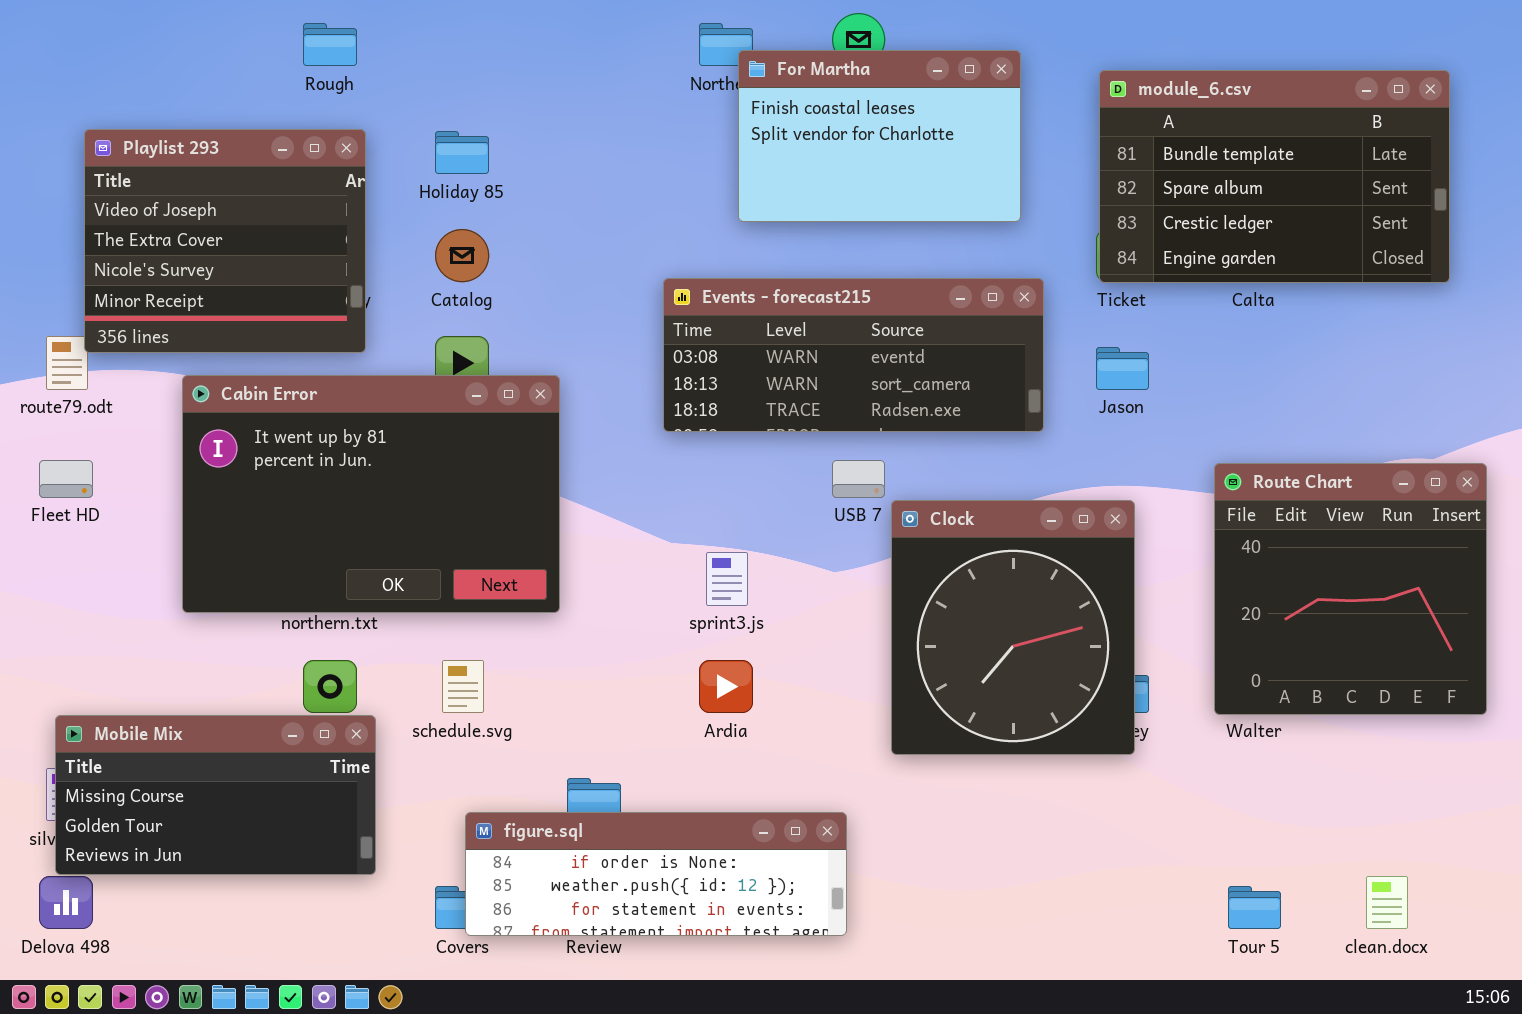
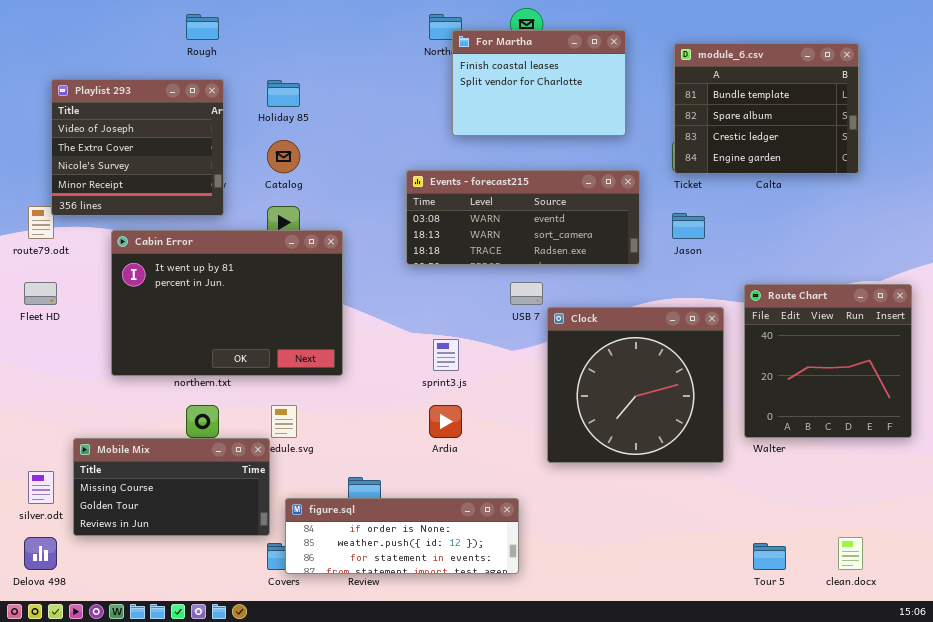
module_6.csv: [1099,70,1450,283] -> [674,43,859,174], resized
Clock: [891,500,1135,755] -> [547,307,724,463], resized
Mobile Mix: [55,715,376,875] -> [73,438,270,536], moved

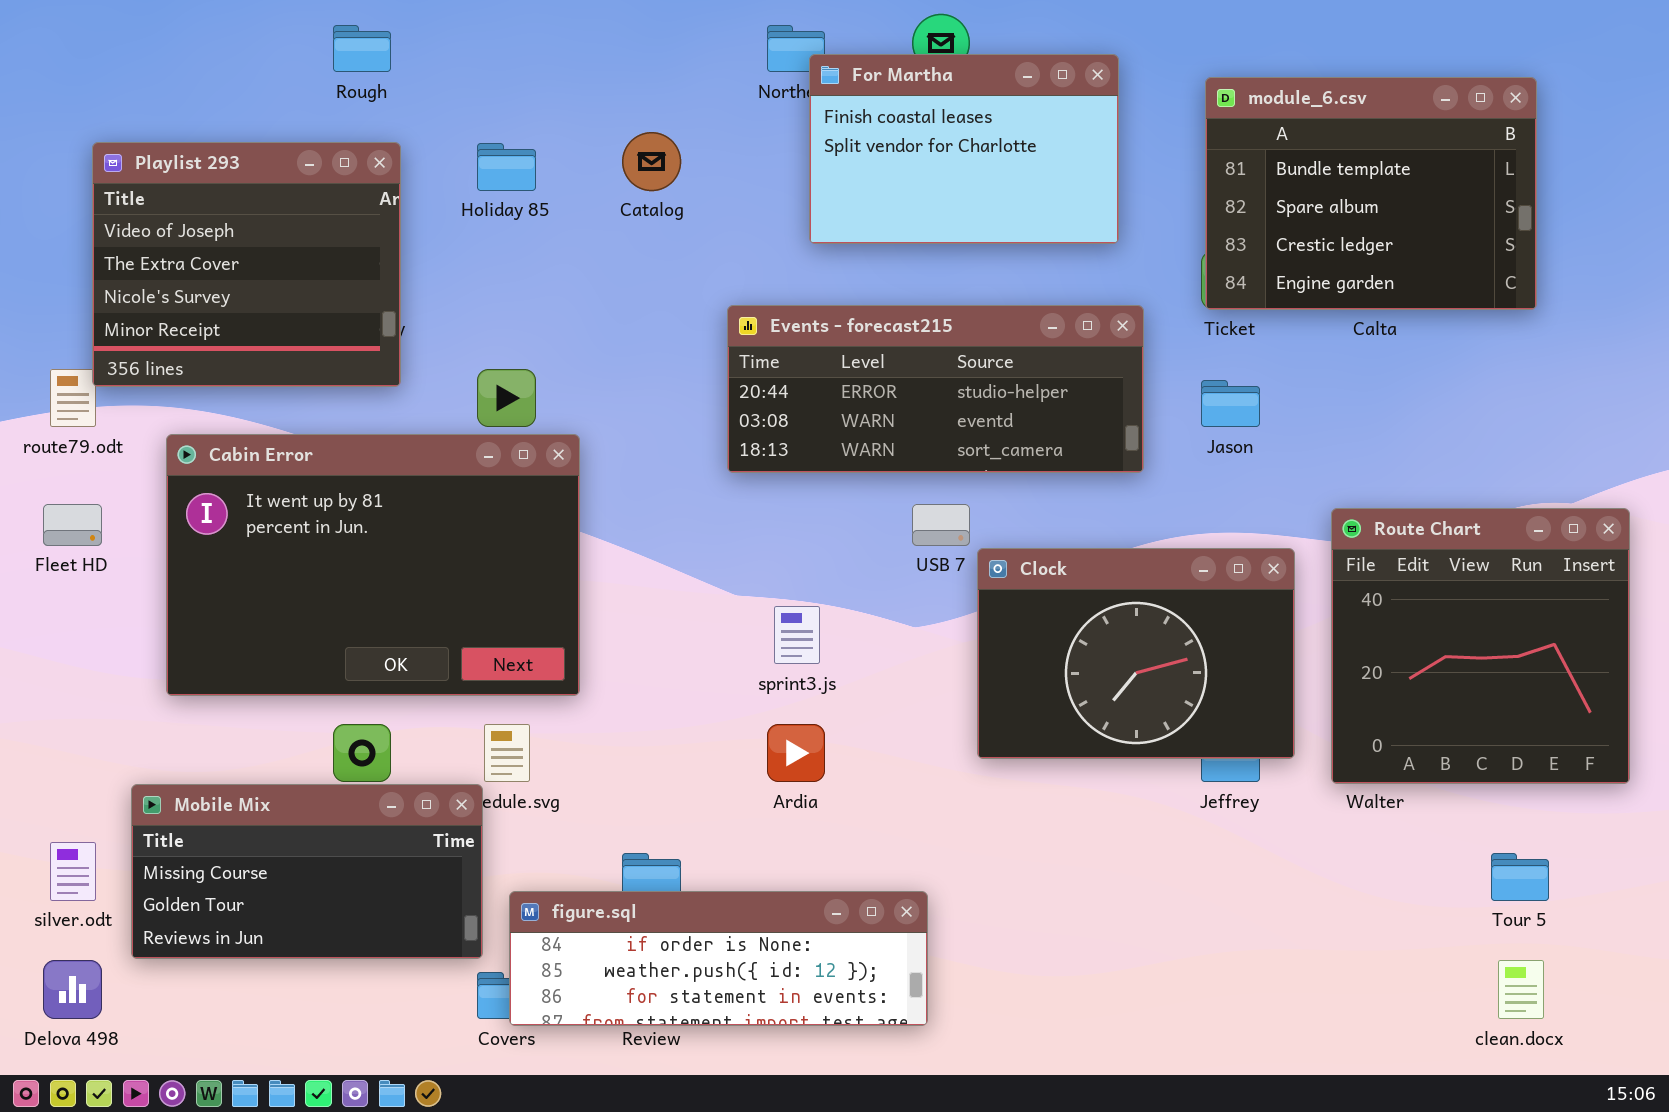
Catalog: [267,140,300,173] -> [622,132,681,191], moved
Events - forecast215: [406,170,640,265] -> [727,305,1144,473], scrolled up 1 row
Cabin Error: [111,230,343,376] -> [166,434,580,696], moved
Clock: [547,307,724,463] -> [977,548,1295,759], resized
Tour 5: [753,543,786,570] -> [1491,853,1549,901], moved

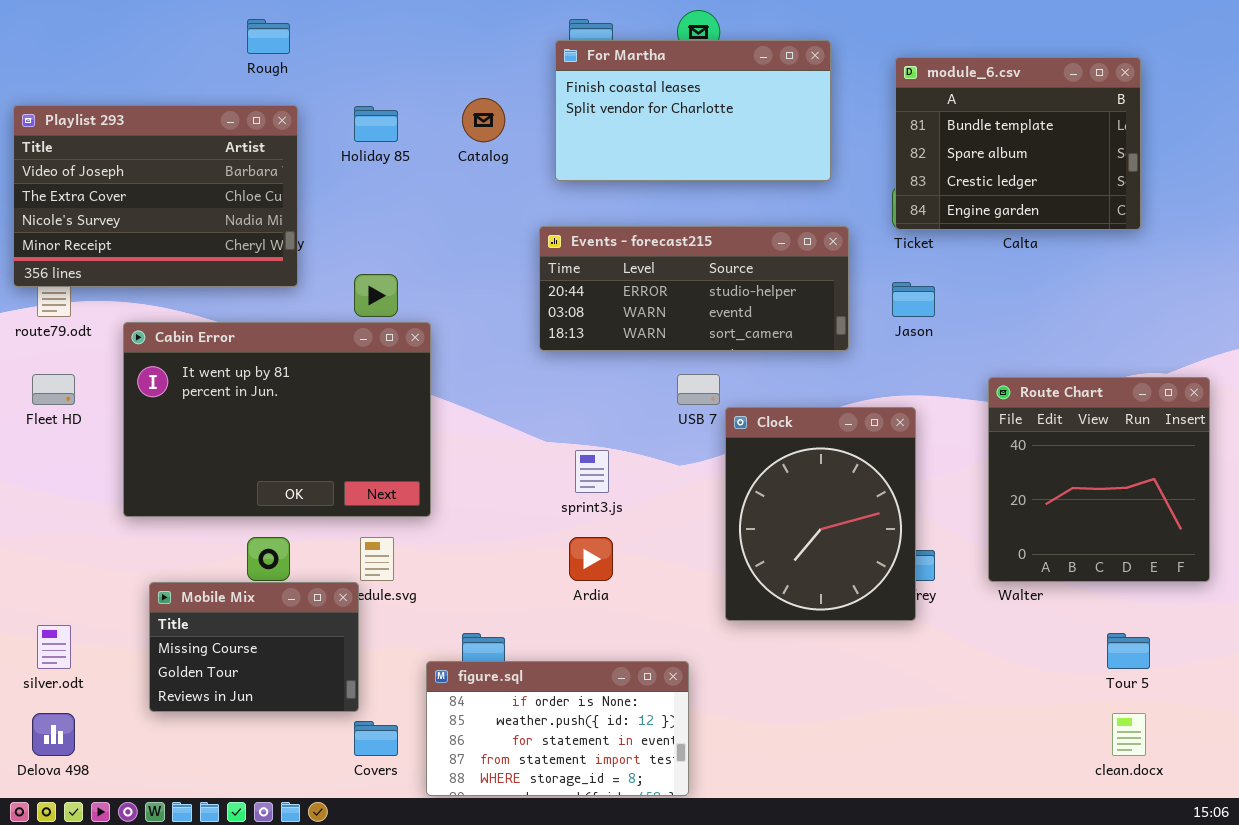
For Martha: [809,54,1119,244] -> [555,40,831,181], resized
Playlist 293: [92,142,401,387] -> [13,105,298,287], resized
Clock: [977,548,1295,759] -> [725,407,916,621], resized
Mobile Mix: [131,784,483,959] -> [149,582,359,712], resized
figure.sql: [509,891,928,1026] -> [426,661,689,796], resized

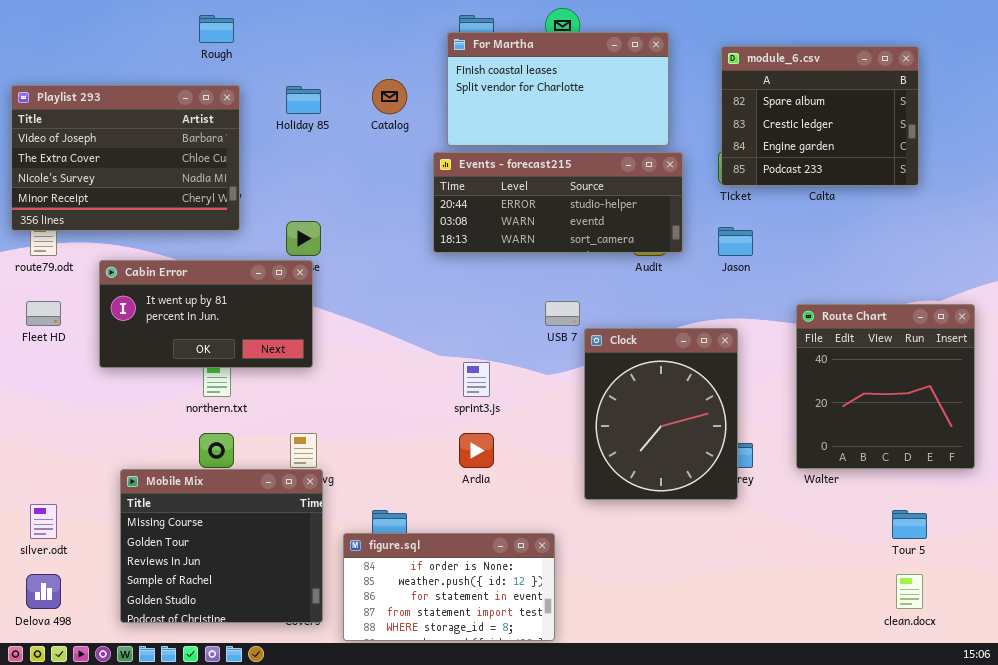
module_6.csv: [895,57,1141,230] -> [721,46,919,186], scrolled down 1 row
Events - forecast215: [539,226,849,351] -> [433,152,683,253], moved
Cabin Error: [123,322,431,517] -> [99,260,313,368], resized
Mobile Mix: [149,582,359,712] -> [120,469,323,623], resized

